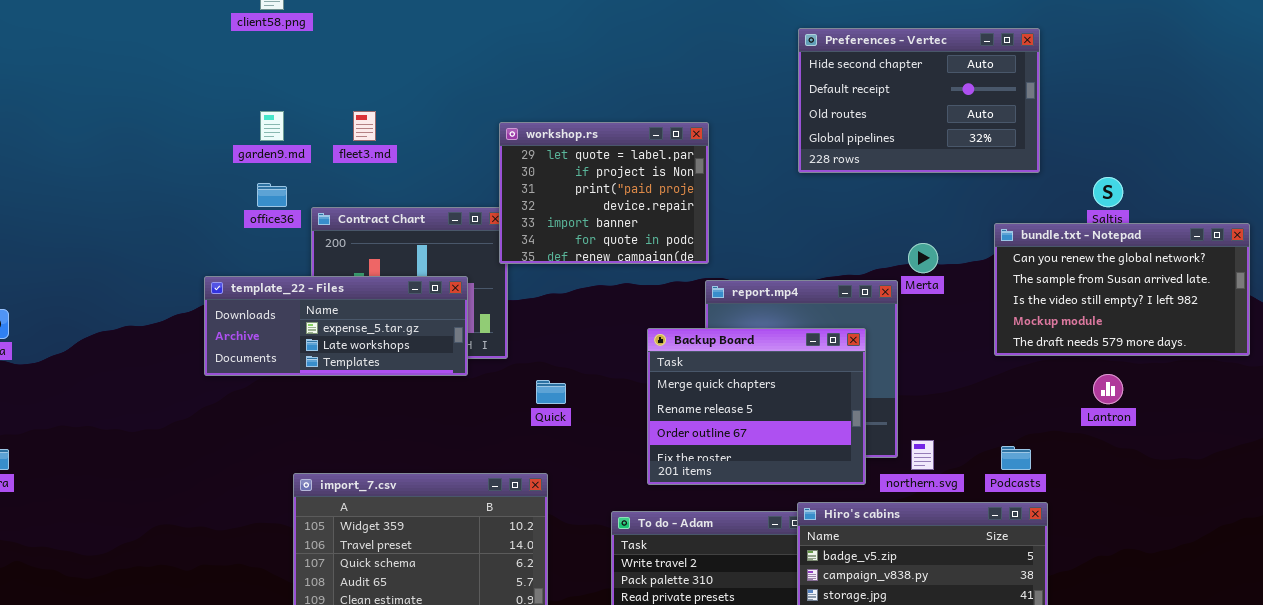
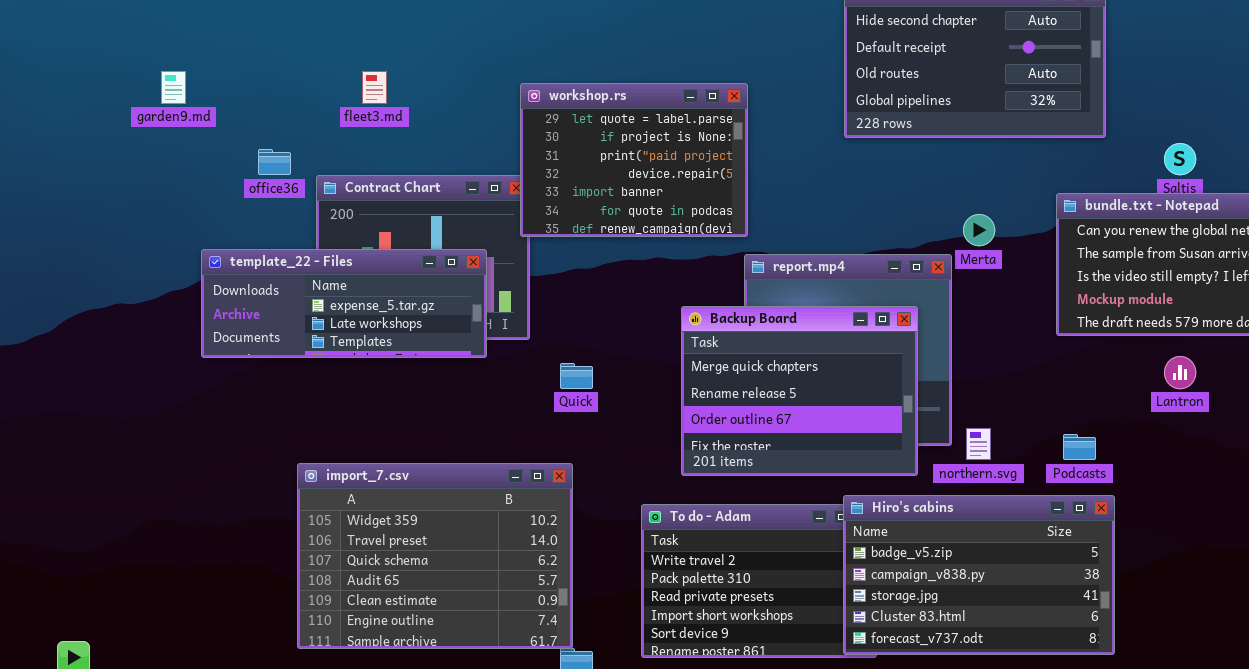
garden9.md: [260,111,284,141] -> [161,71,186,104], moved

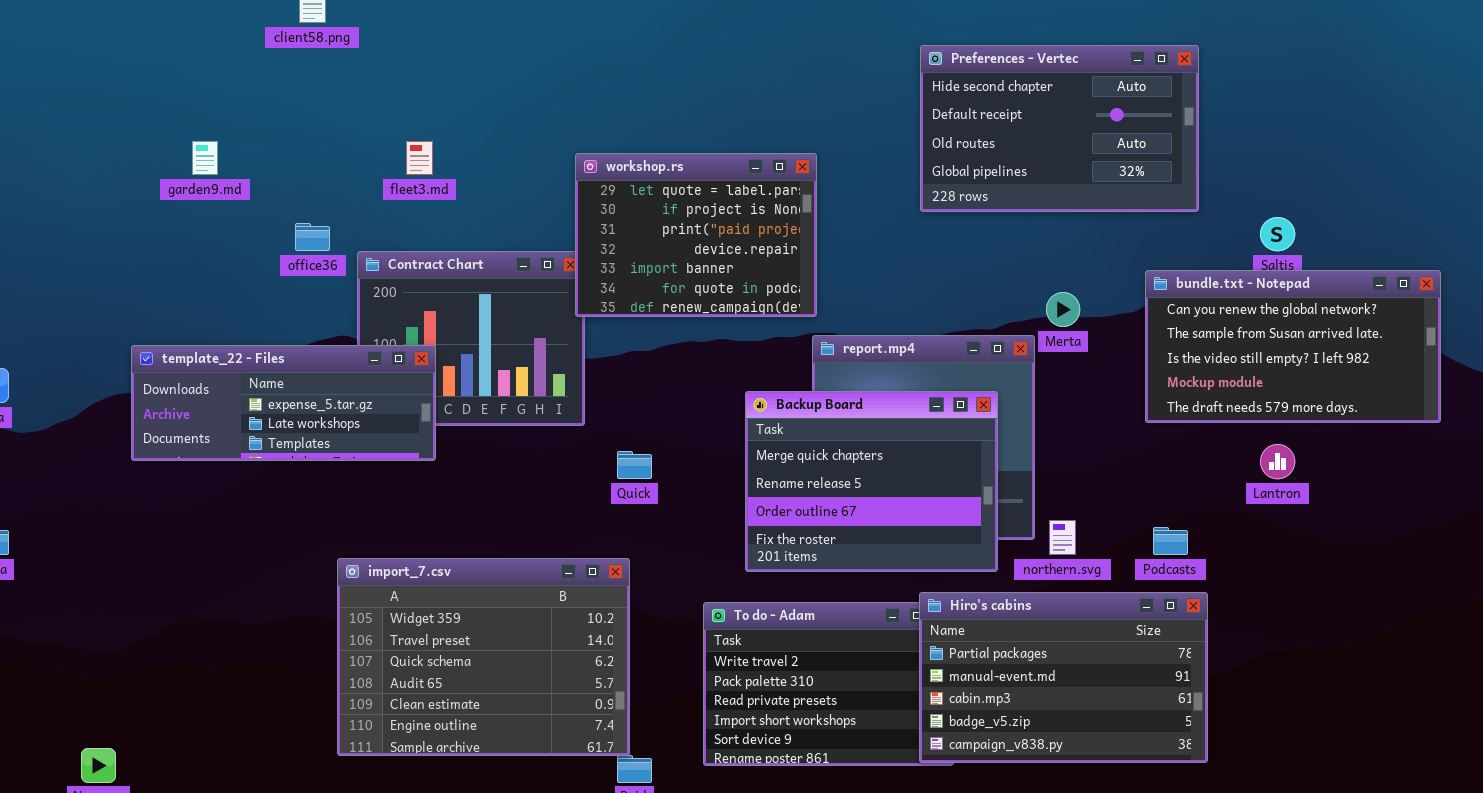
template_22 - Files: [201,249,487,358] -> [131,345,436,461], moved
Hiro's cabins: [843,495,1115,655] -> [919,592,1208,763], scrolled up 3 rows

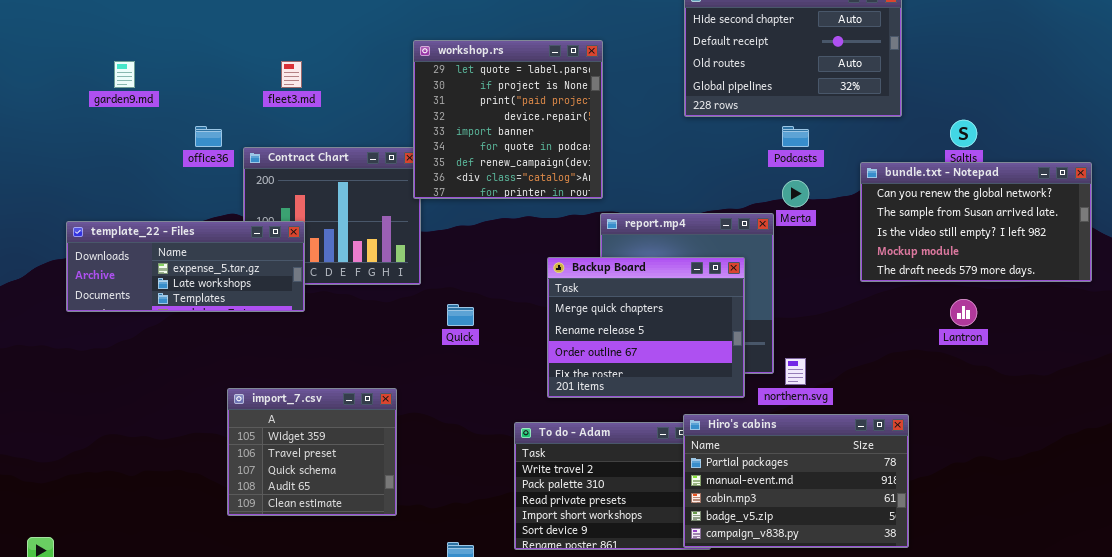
workshop.rs: [575,153,817,317] -> [413,40,603,199], resized
Podcasts: [1153,527,1188,555] -> [782,126,809,147], moved
import_7.csv: [337,558,630,756] -> [227,388,397,516], resized

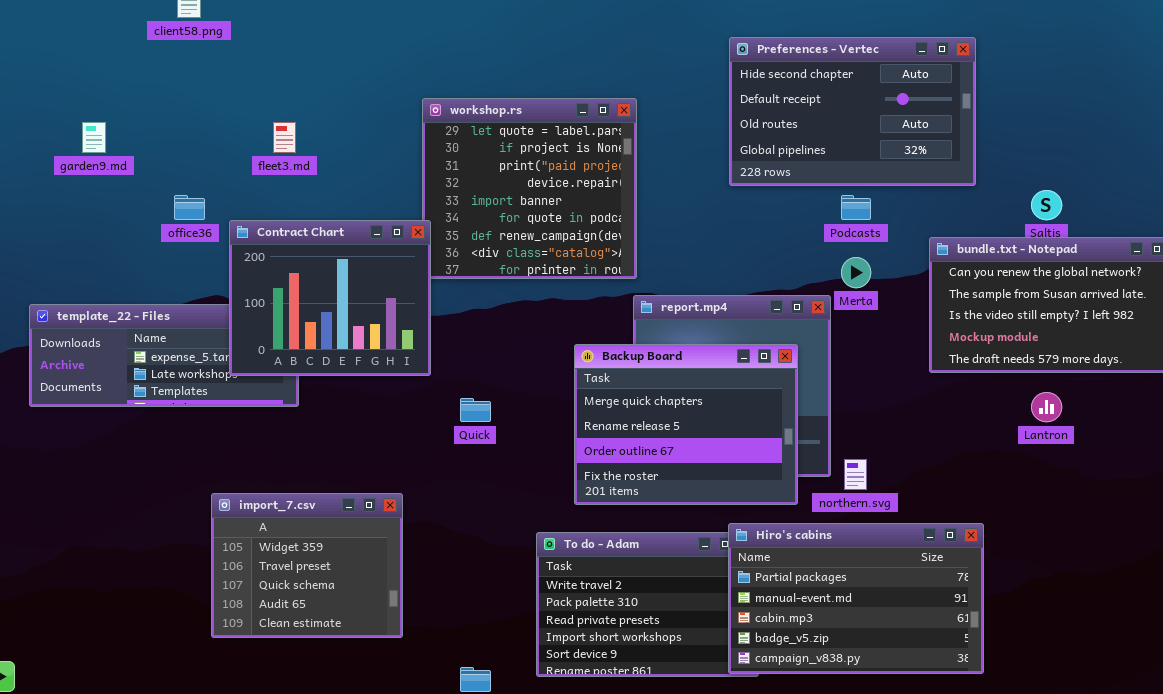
Contract Chart: [243,147,421,285] -> [229,220,431,376], raised

